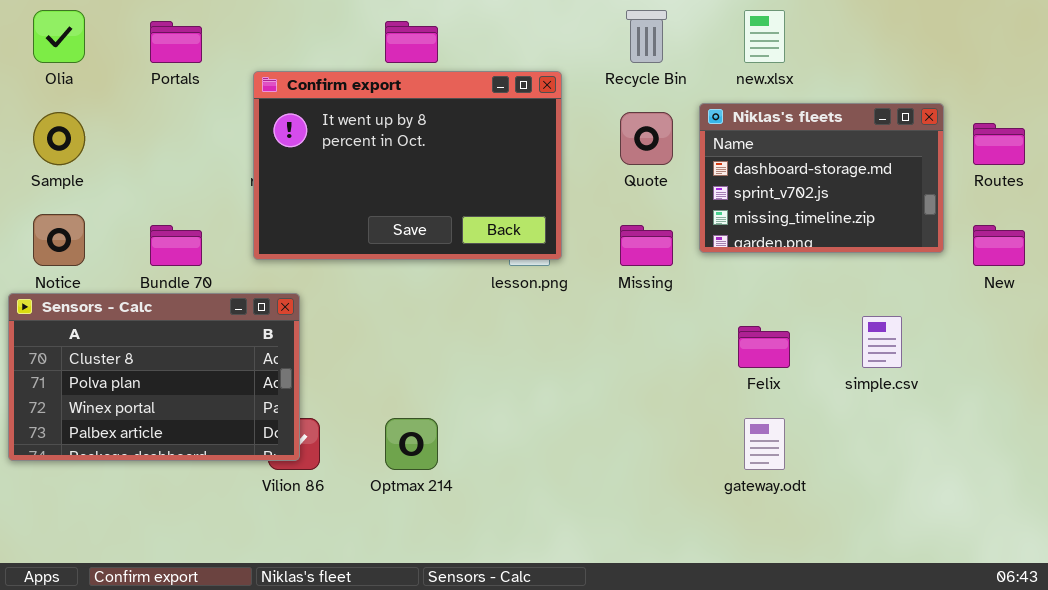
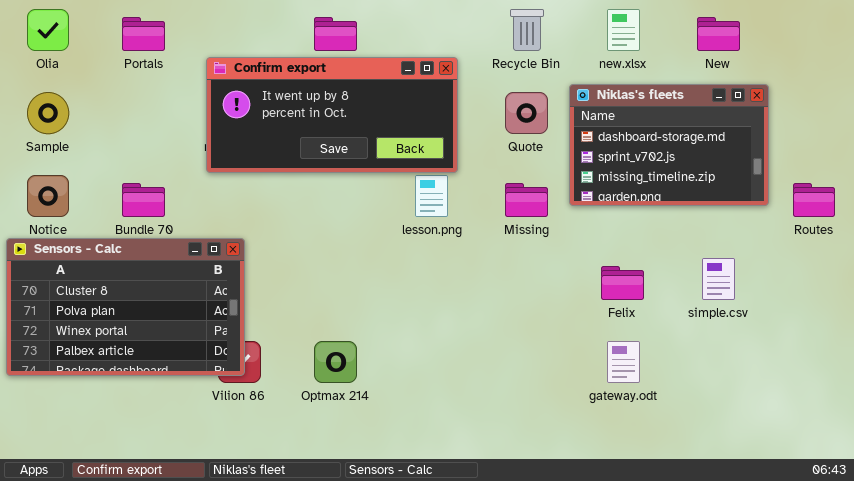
Confirm export: [253,71,562,260] -> [206,57,458,173], resized
Routes: [973,123,1025,165] -> [793,183,835,217], moved
New: [973,225,1025,266] -> [697,17,740,51], moved

